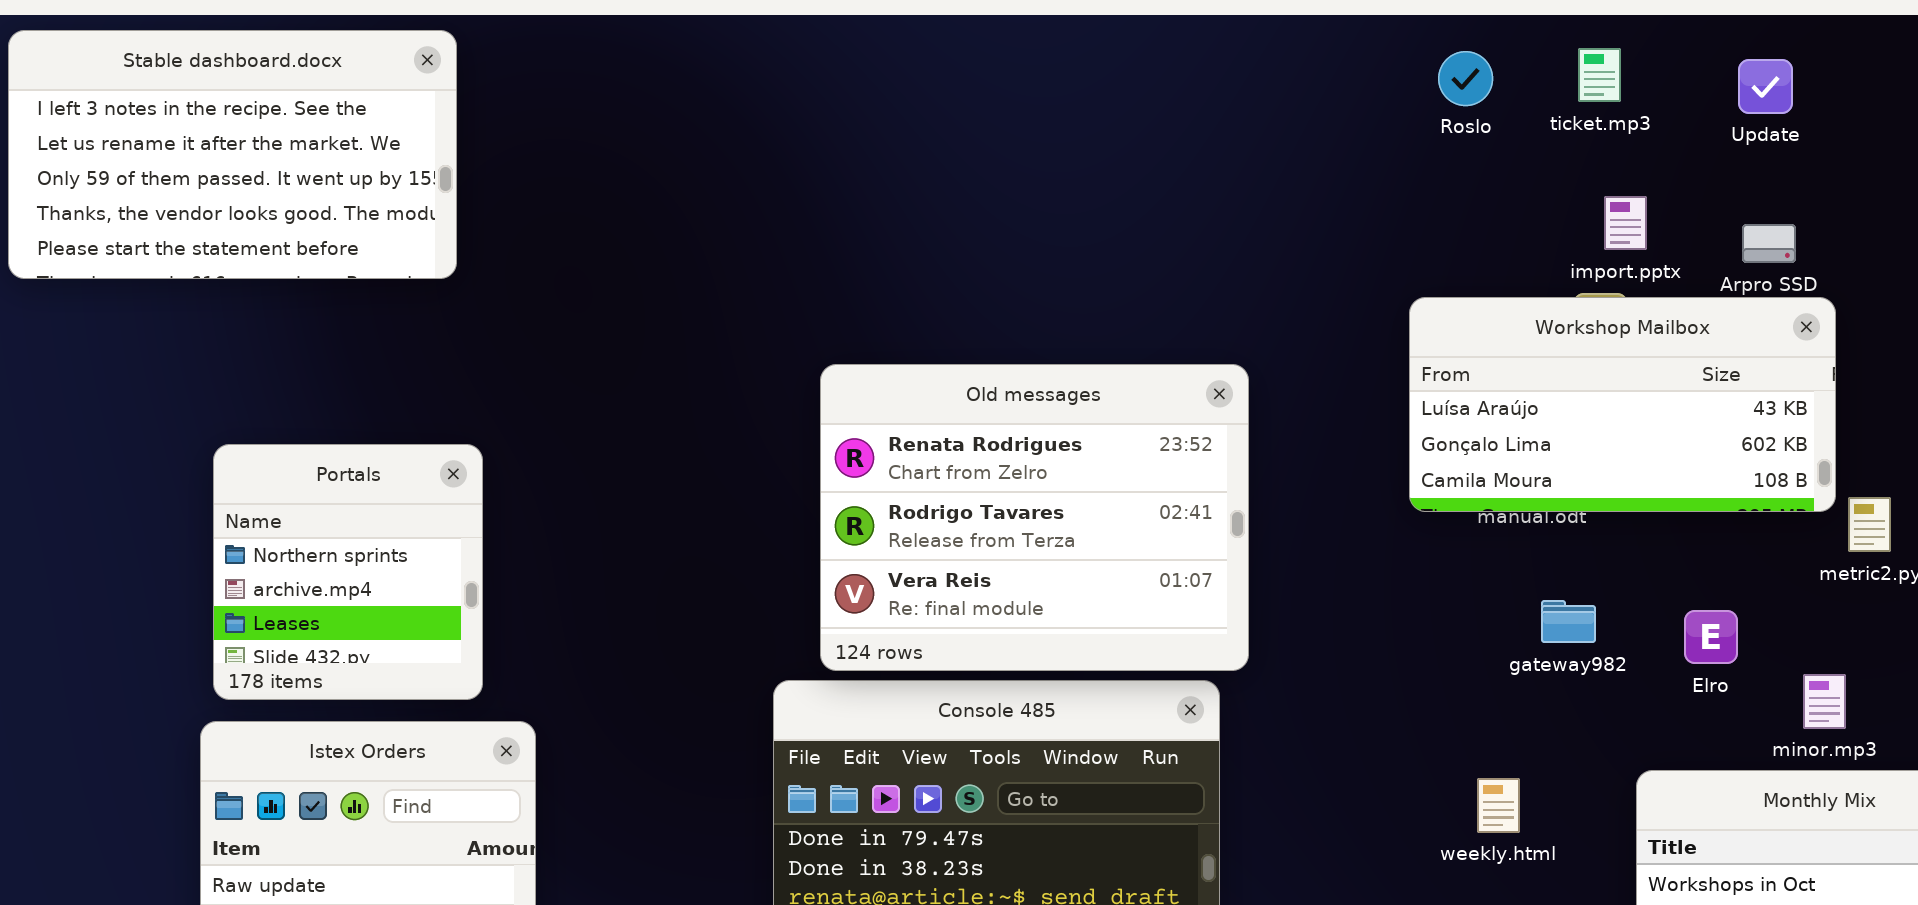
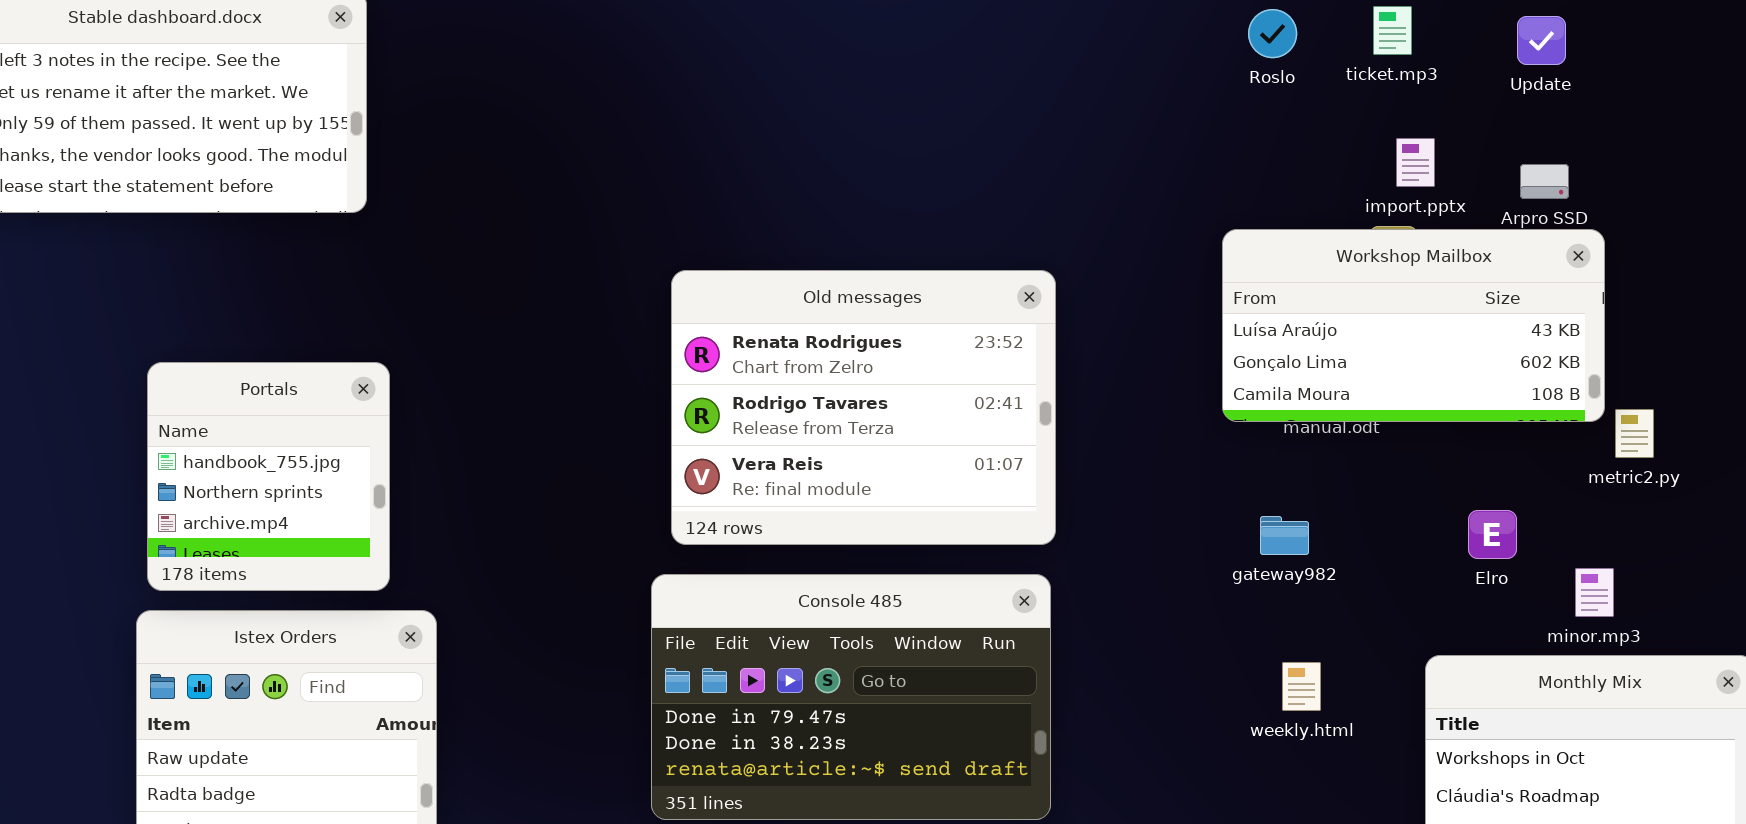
Old messages: [820,364,1249,671] -> [671,270,1056,545], moved
Portals: [213,444,483,700] -> [147,362,390,591], scrolled up 1 row
gateway982: [1541,600,1596,643] -> [1260,516,1309,555], moved

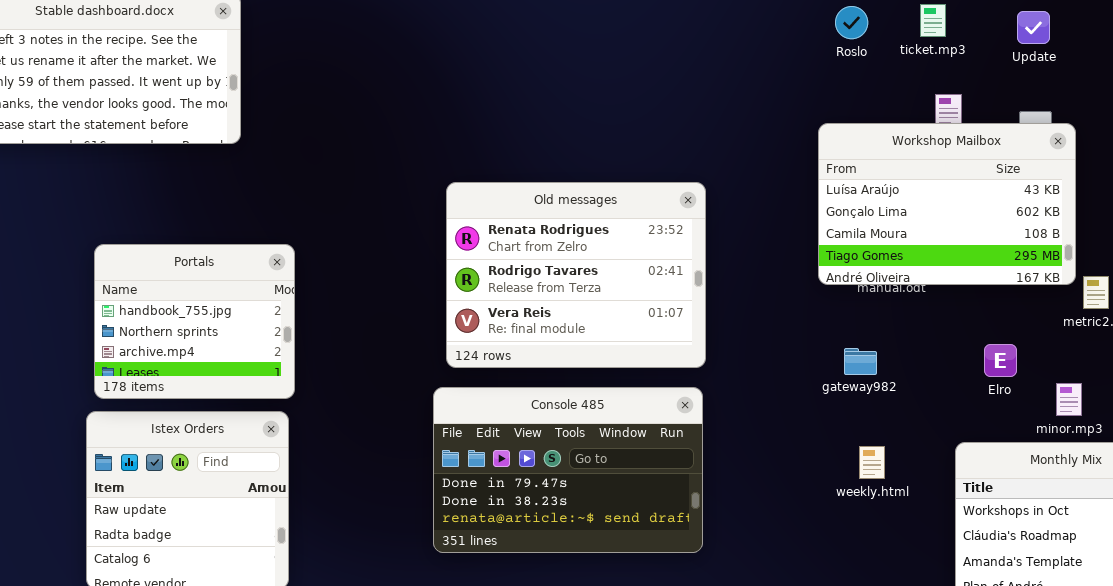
Workshop Mailbox: [1222,229,1605,422] -> [818,123,1076,285], resized
Portals: [147,362,390,591] -> [94,244,295,399], resized

